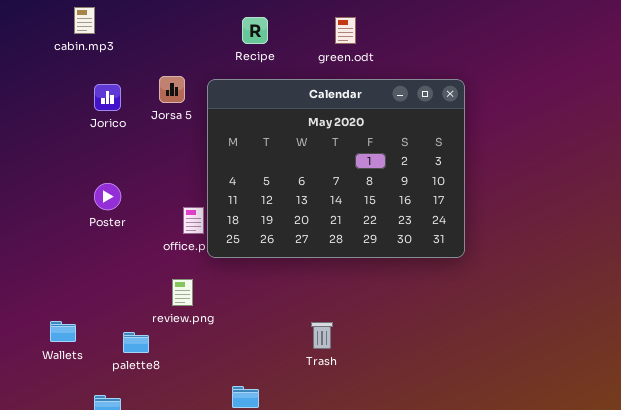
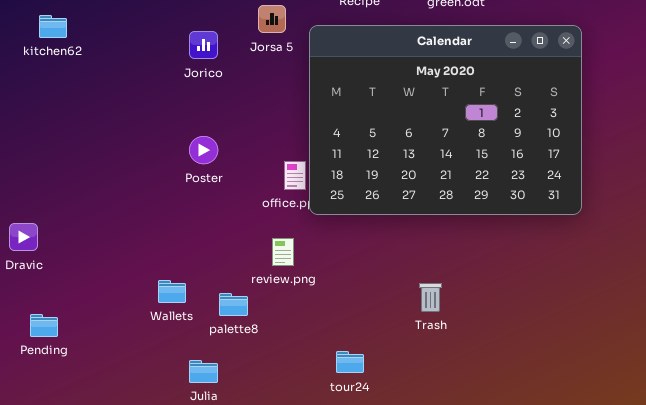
Jorsa 5: [159,76,185,103] -> [258,5,286,33], moved
Wallets: [50,321,76,342] -> [158,280,186,303], moved

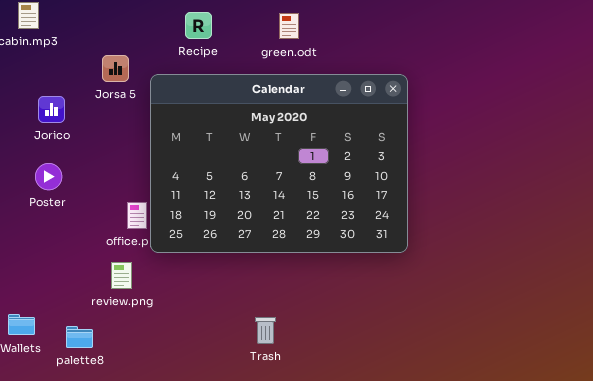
Jorico: [189,31,218,59] -> [38,96,65,123], moved
Poster: [189,136,218,164] -> [35,163,62,190], moved
review.png: [272,238,294,266] -> [111,262,132,289], moved

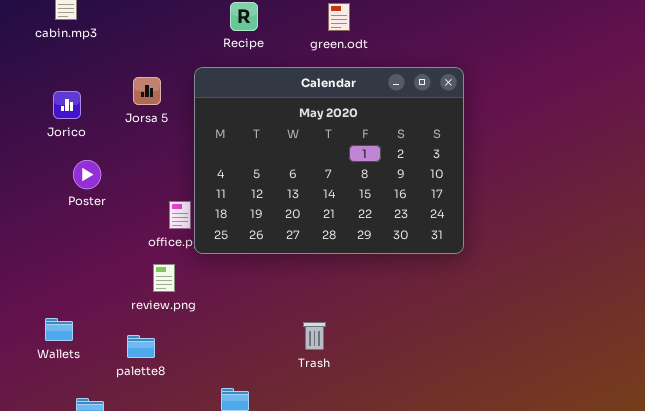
Jorsa 5: [102,55,129,82] -> [133,77,161,105], moved
Jorico: [38,96,65,123] -> [53,91,81,119], moved
palette8: [66,326,93,348] -> [127,335,155,358], moved

